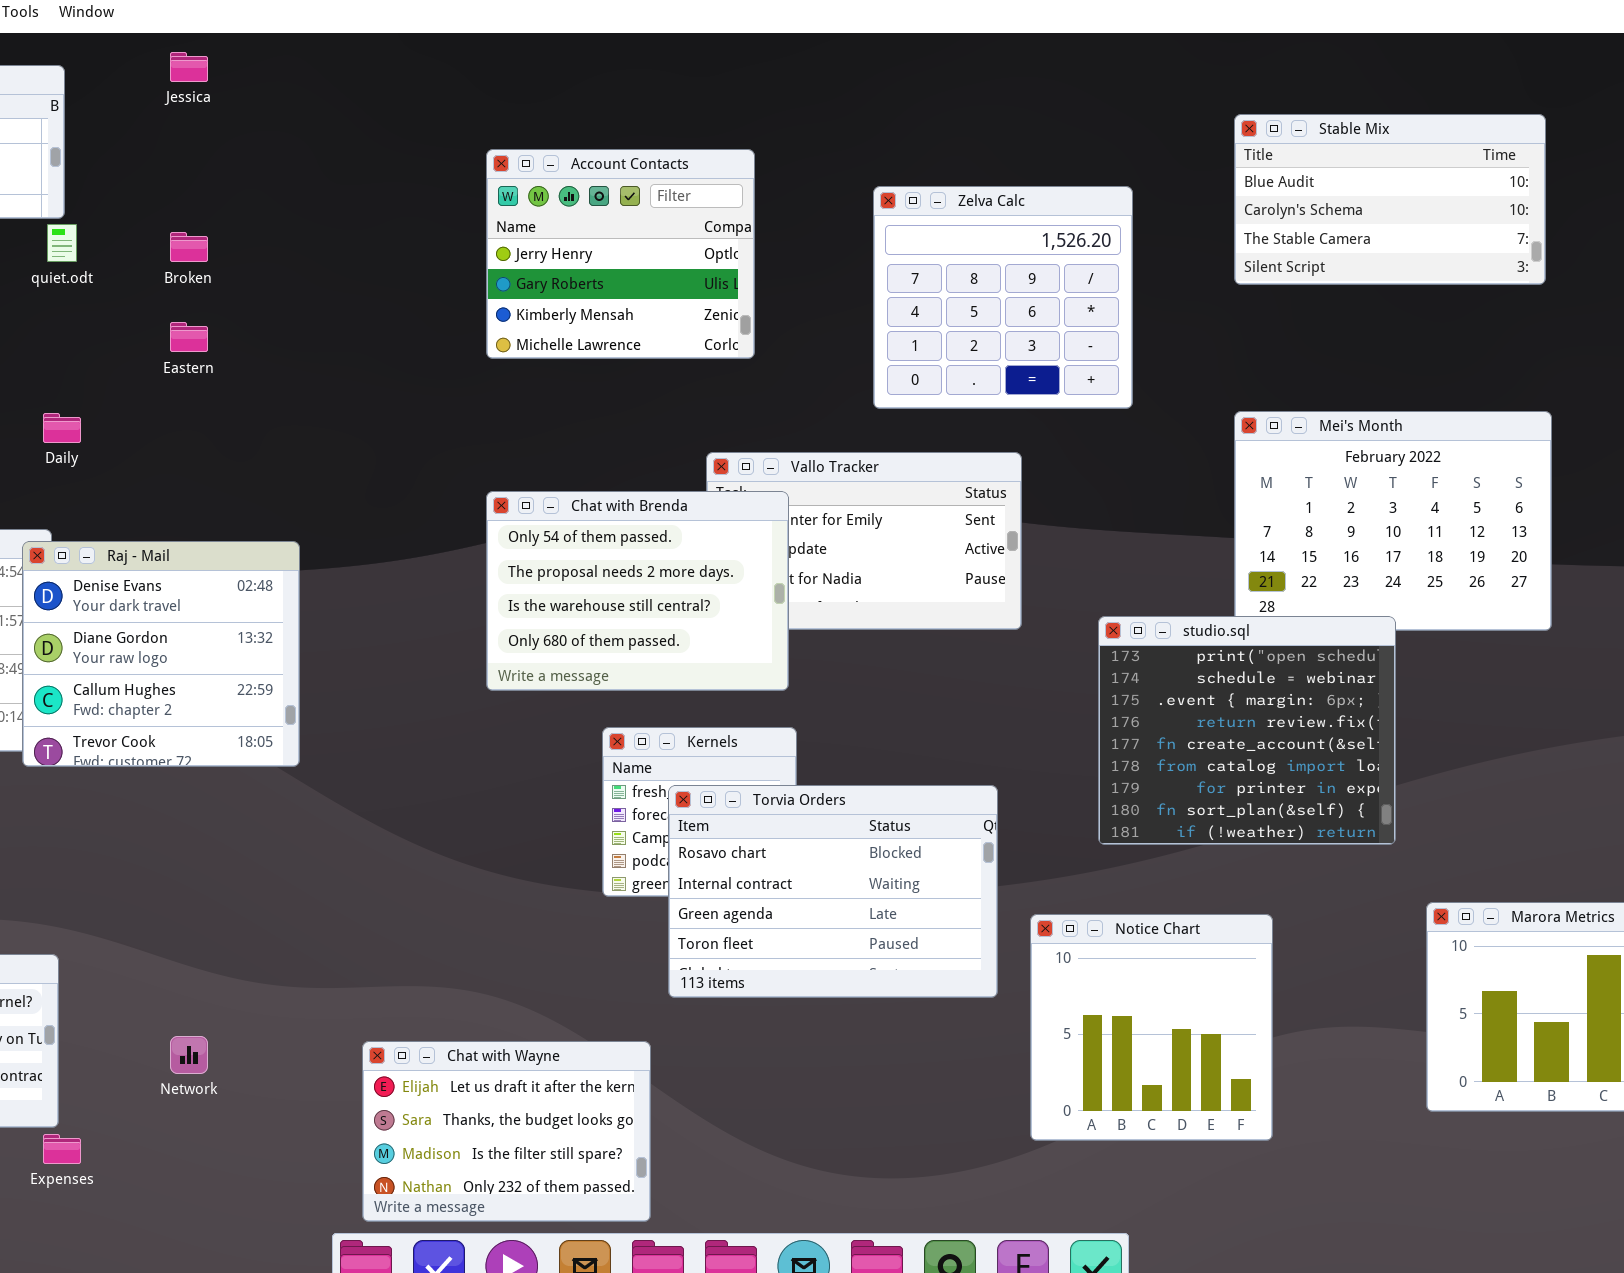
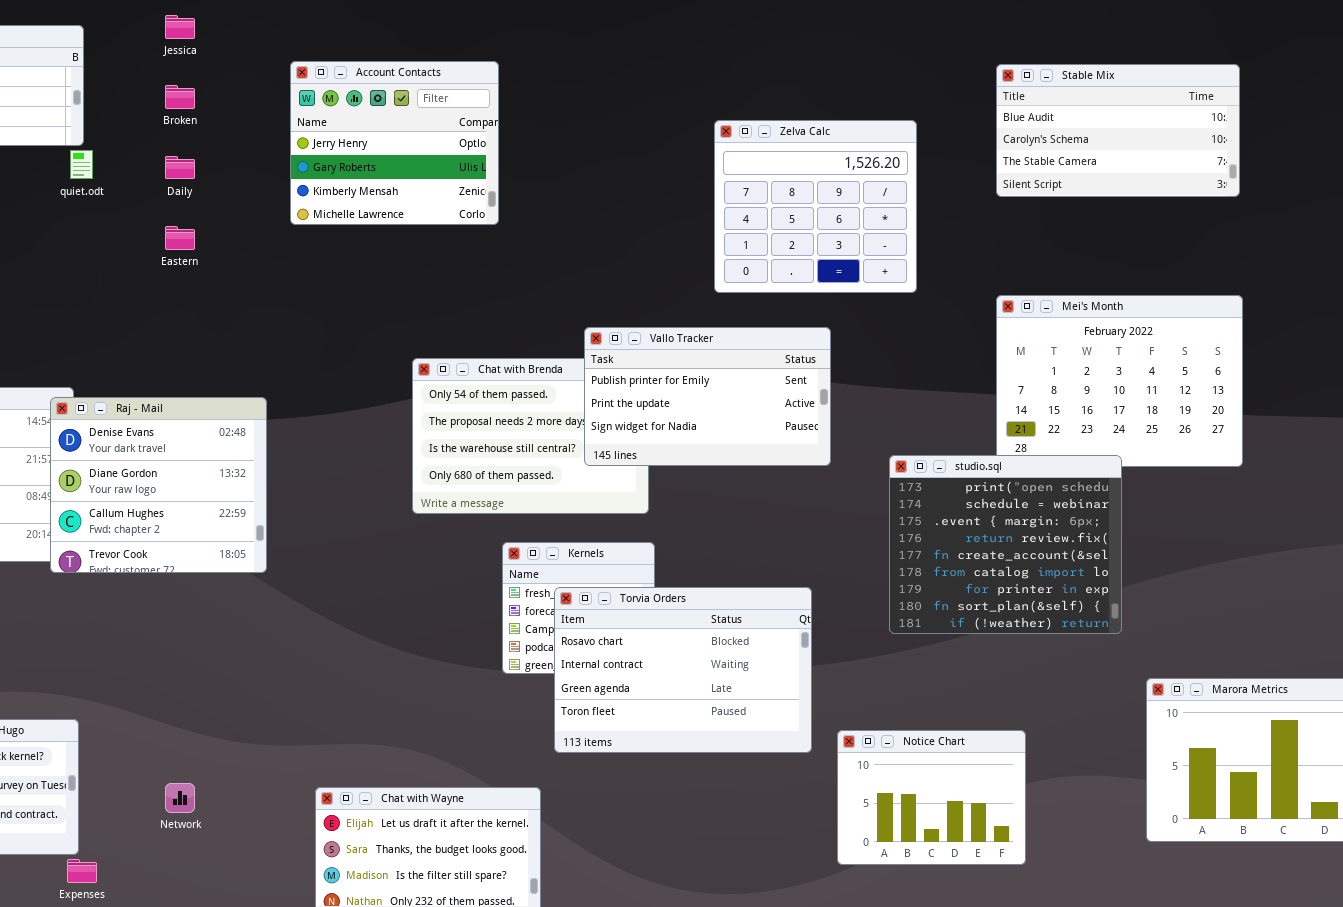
Account Contacts: [486,149,755,359] -> [290,61,499,225], moved
Broken: [170,232,208,262] -> [165,85,195,109], moved
Daily: [43,413,81,443] -> [165,156,195,179], moved
Vallo Tracker: [706,452,1022,630] -> [584,327,831,466], raised
Notice Chart: [1030,914,1273,1141] -> [837,730,1026,865], resized

